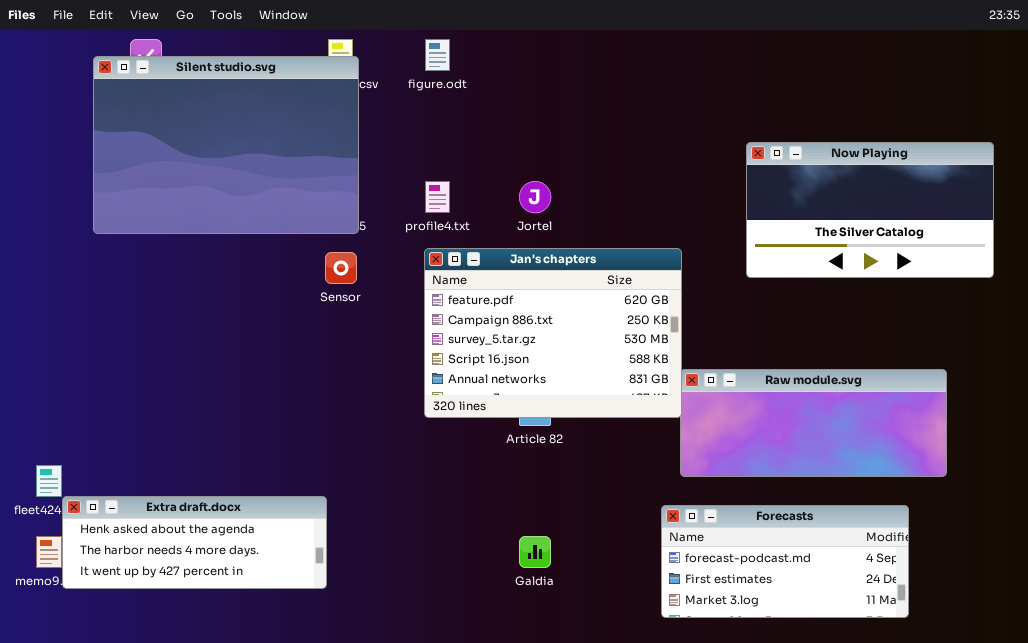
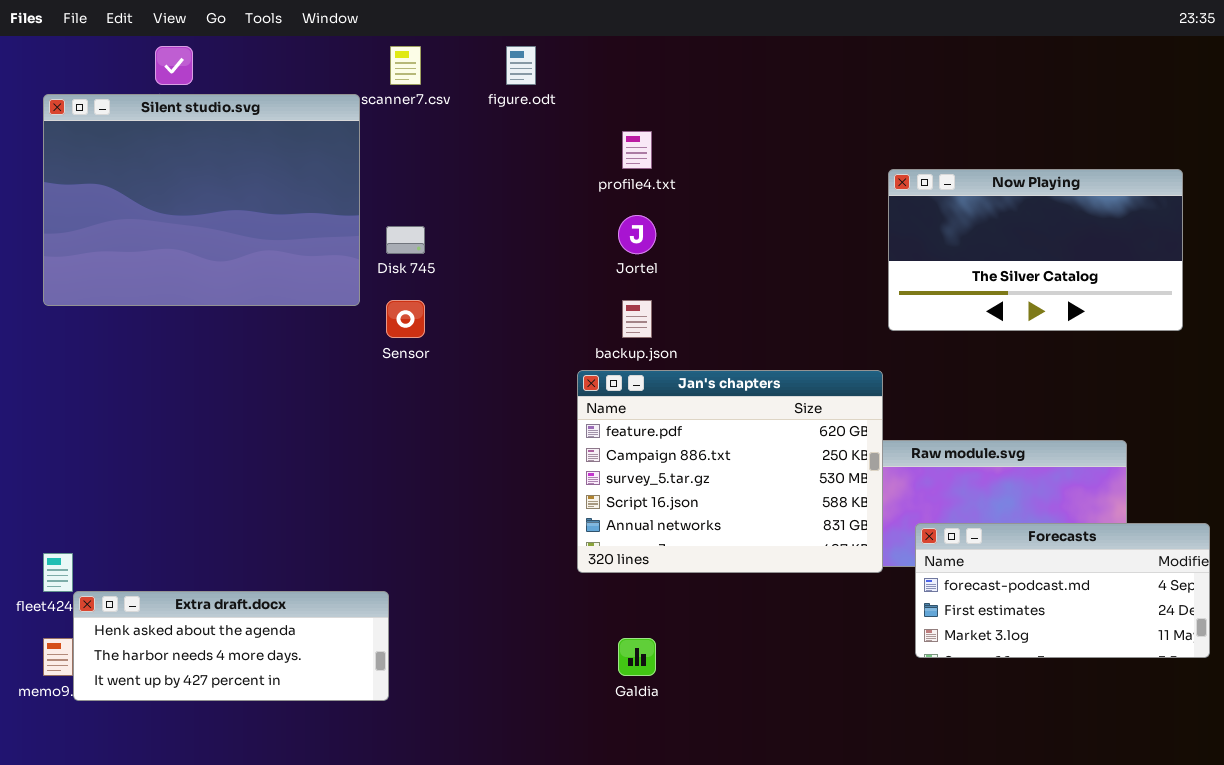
Silent studio.svg: [93,56,359,234] -> [43,94,360,306], moved
profile4.txt: [425,181,450,213] -> [622,131,652,169], moved
Jan's chapters: [424,248,682,418] -> [577,370,883,573], moved
Forecasts: [661,505,909,618] -> [915,523,1210,658], moved

